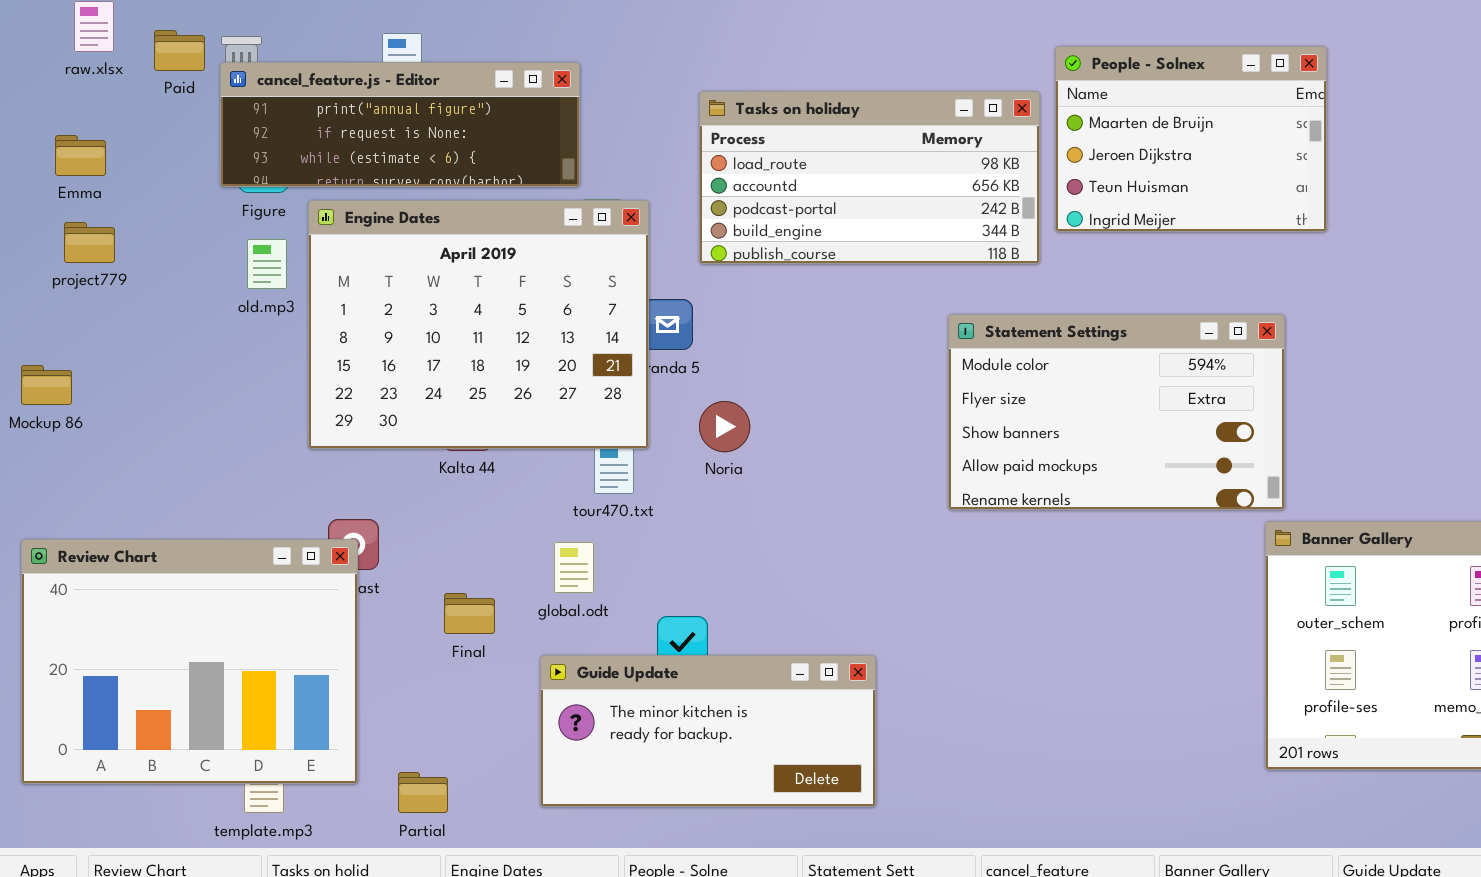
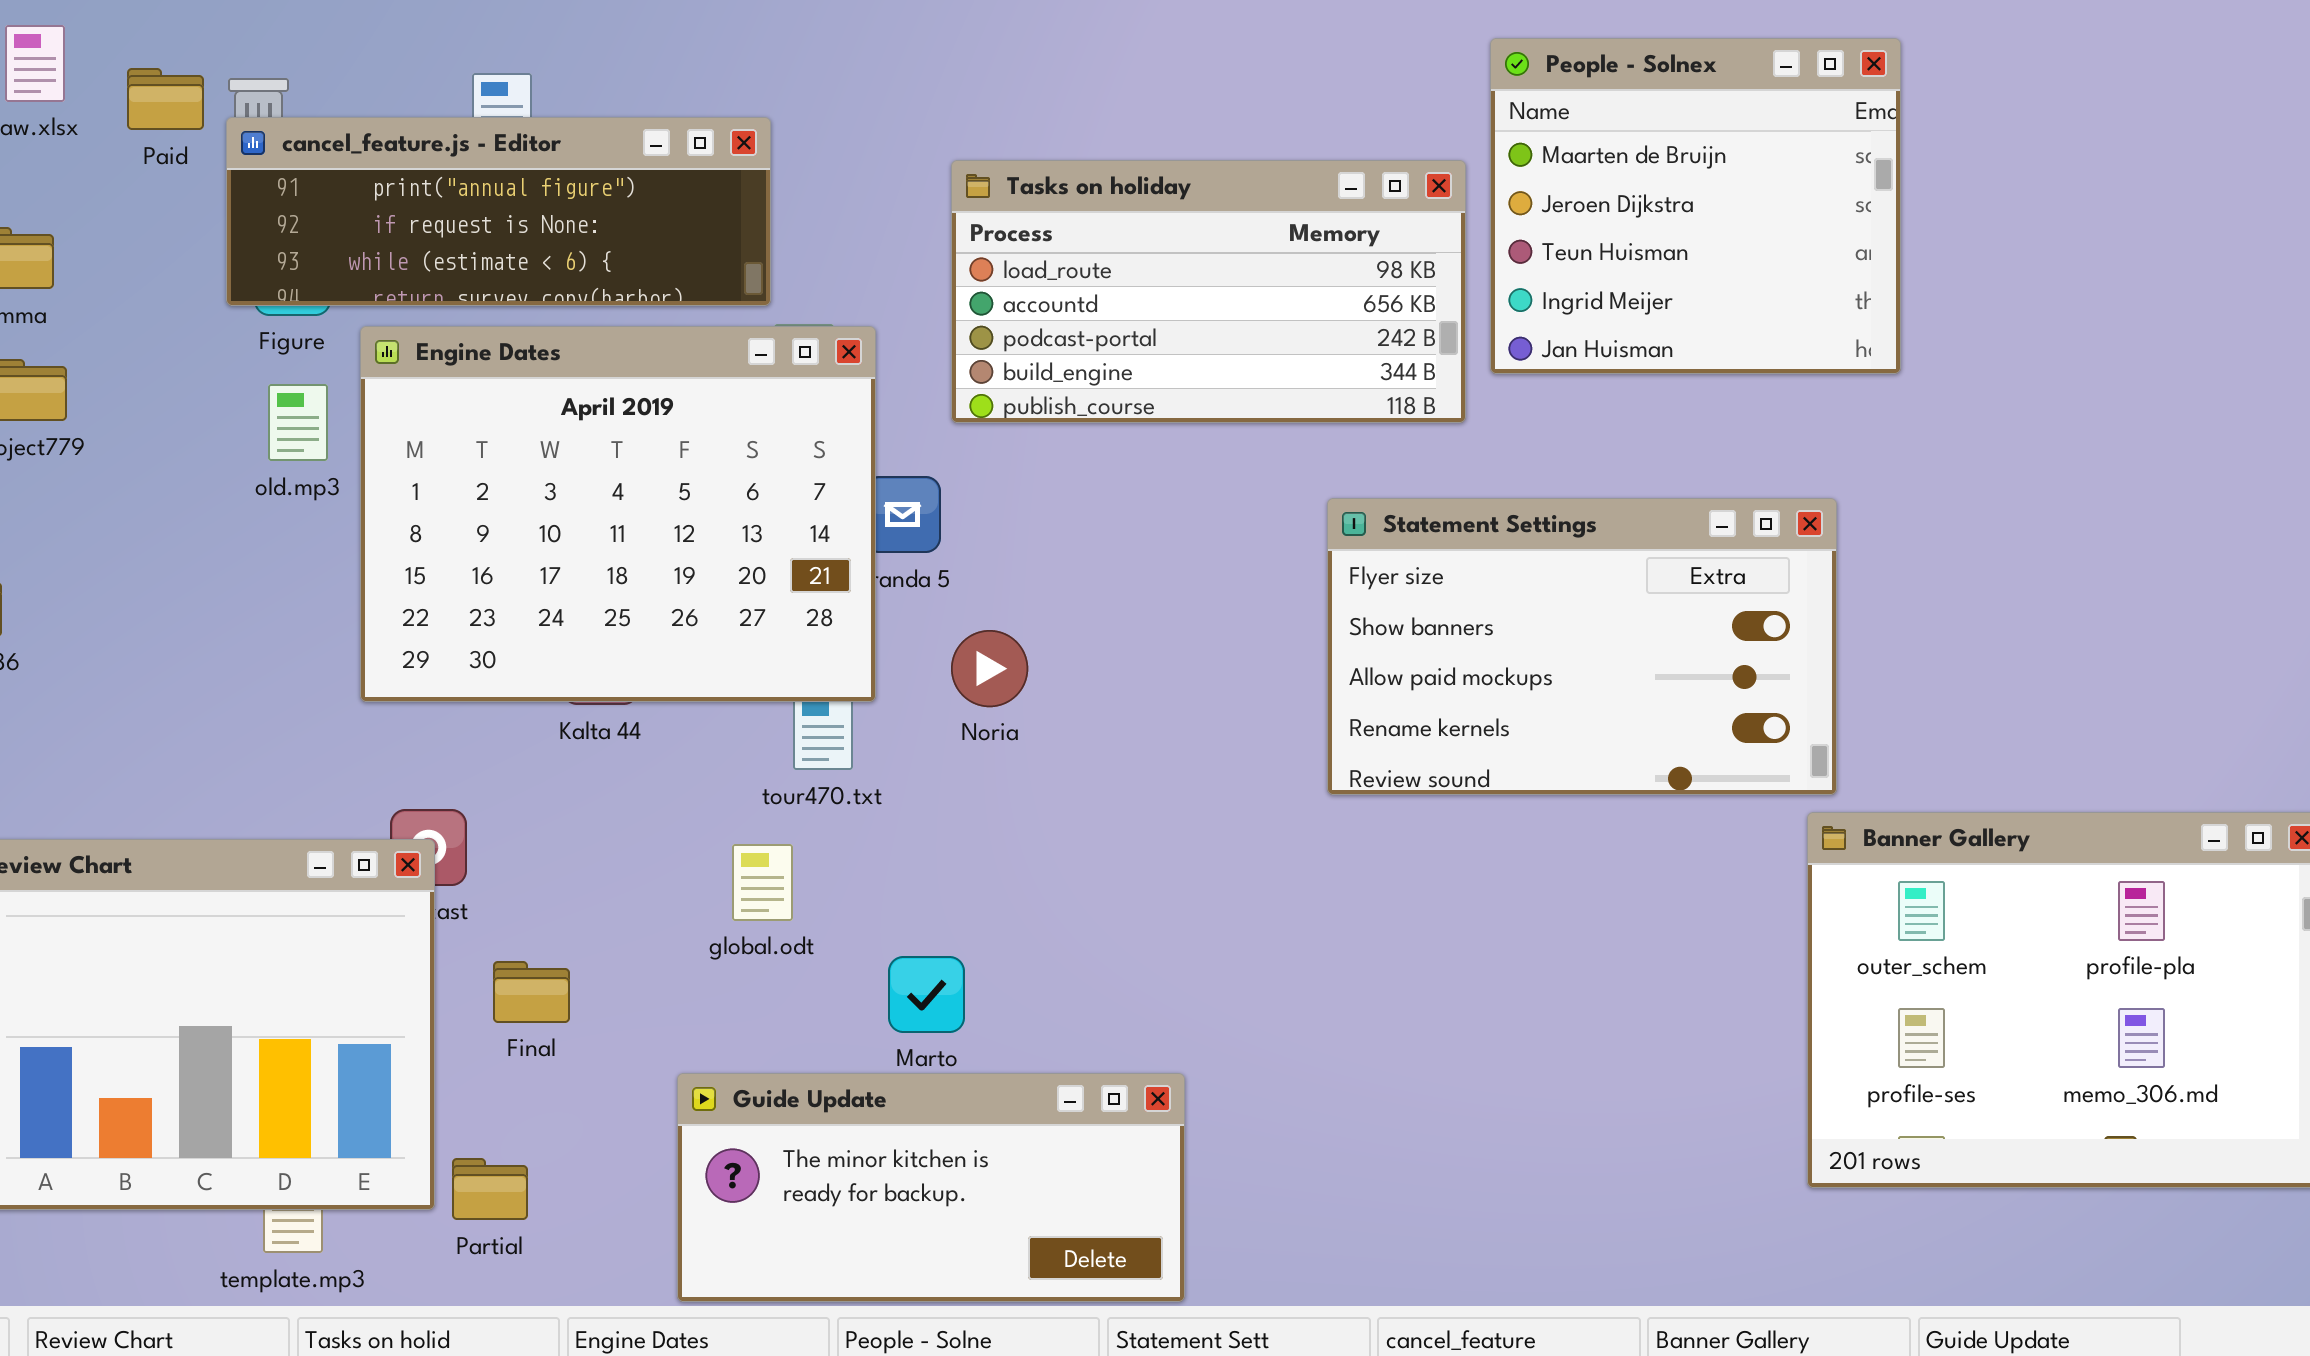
People - Solnex: [1055,46,1327,232] -> [1490,38,1901,374], resized
Statement Settings: [948,314,1285,510] -> [1327,498,1837,795], scrolled down 1 row
Final: [444,593,495,634] -> [493,961,570,1023], moved
Guide Update: [540,655,876,807] -> [677,1073,1185,1302], moved
Partial: [398,772,448,813] -> [452,1158,528,1220], moved

